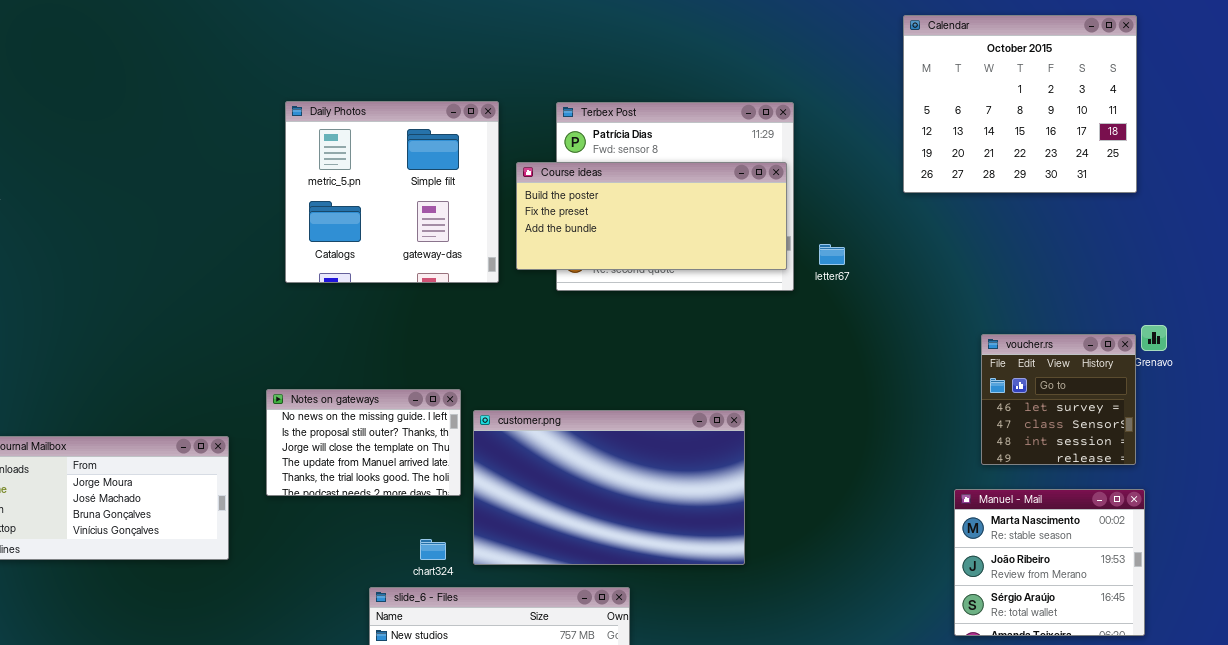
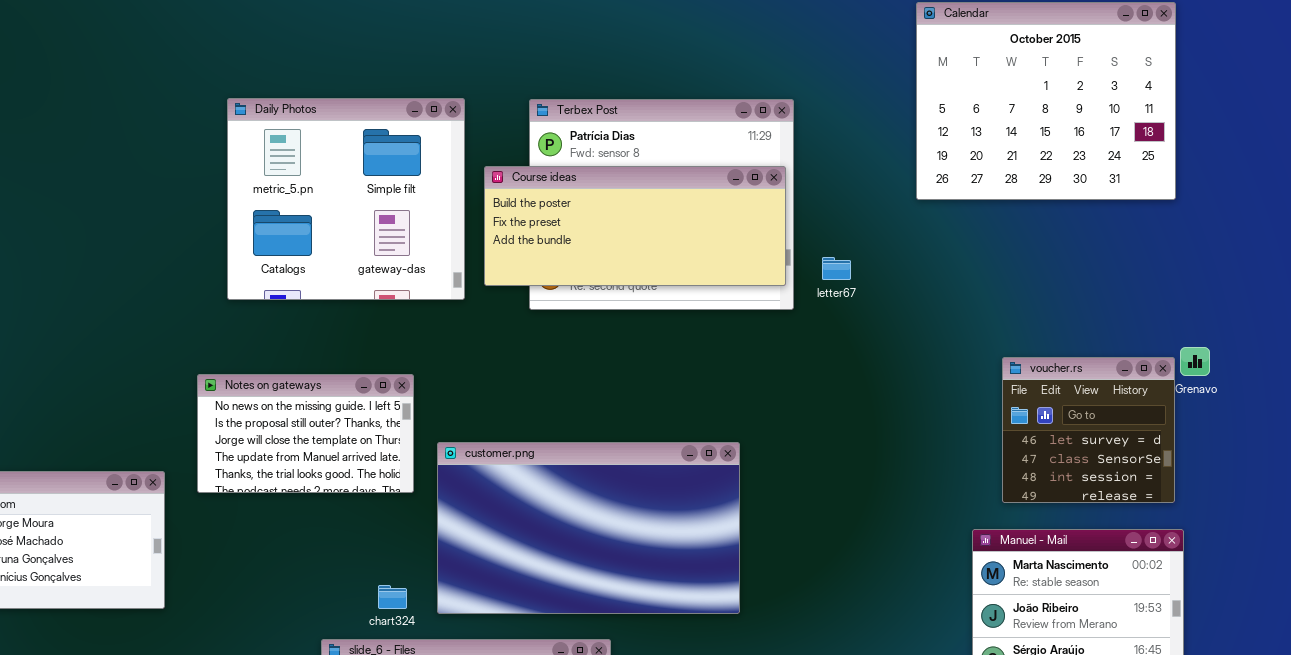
Notes on gateways: [266,389,461,496] -> [197,374,414,493], moved

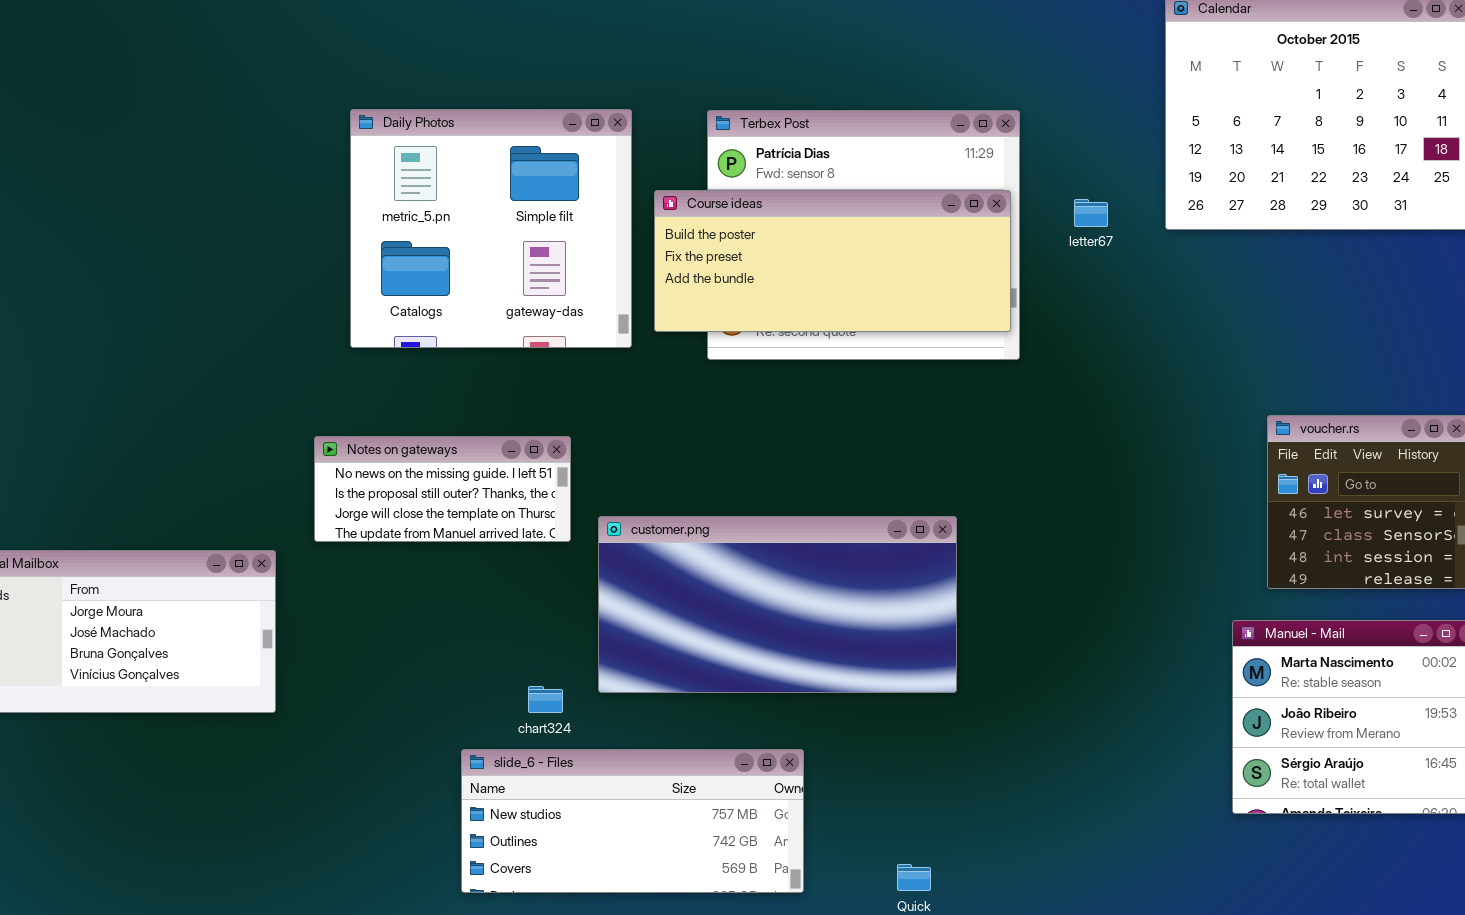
letter67: [822,257,851,280] -> [1074,199,1108,227], moved
Notes on gateways: [197,374,414,493] -> [314,436,571,542], resized
customer.png: [437,442,740,614] -> [598,516,957,693], resized

